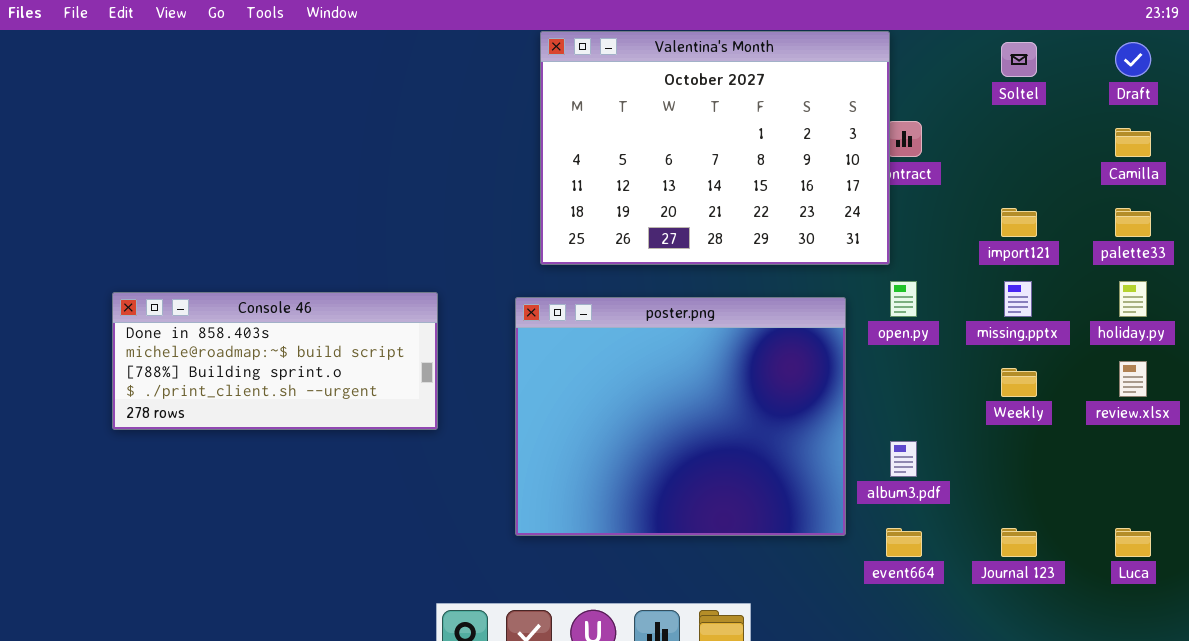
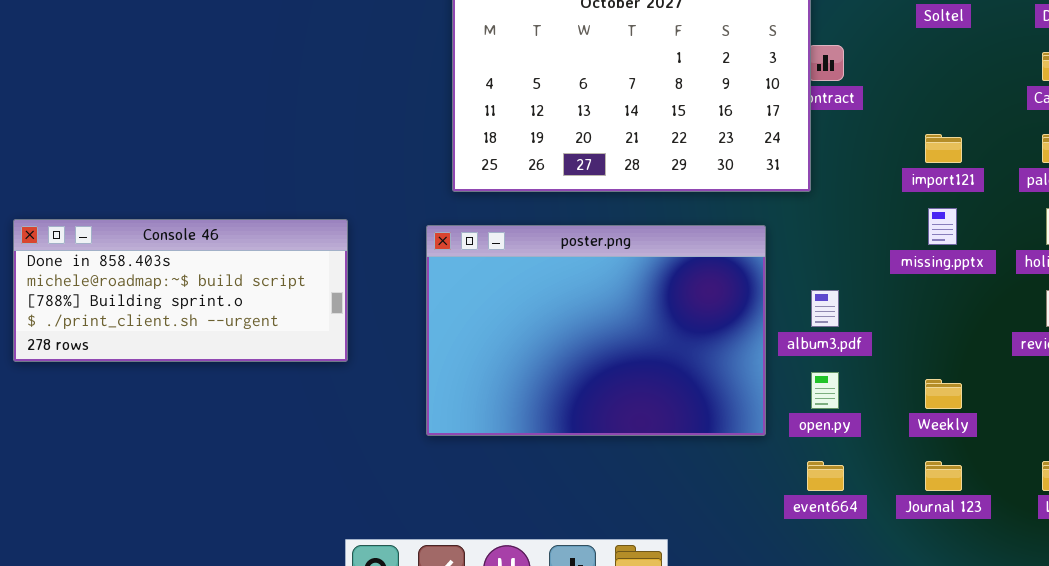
open.py: [890,281,917,317] -> [811,372,839,409], moved
poster.png: [515,297,846,536] -> [426,225,766,436], resized
Weekly: [1001,368,1037,397] -> [925,379,962,409], moved
album3.pdf: [890,441,917,477] -> [811,290,839,327], moved

